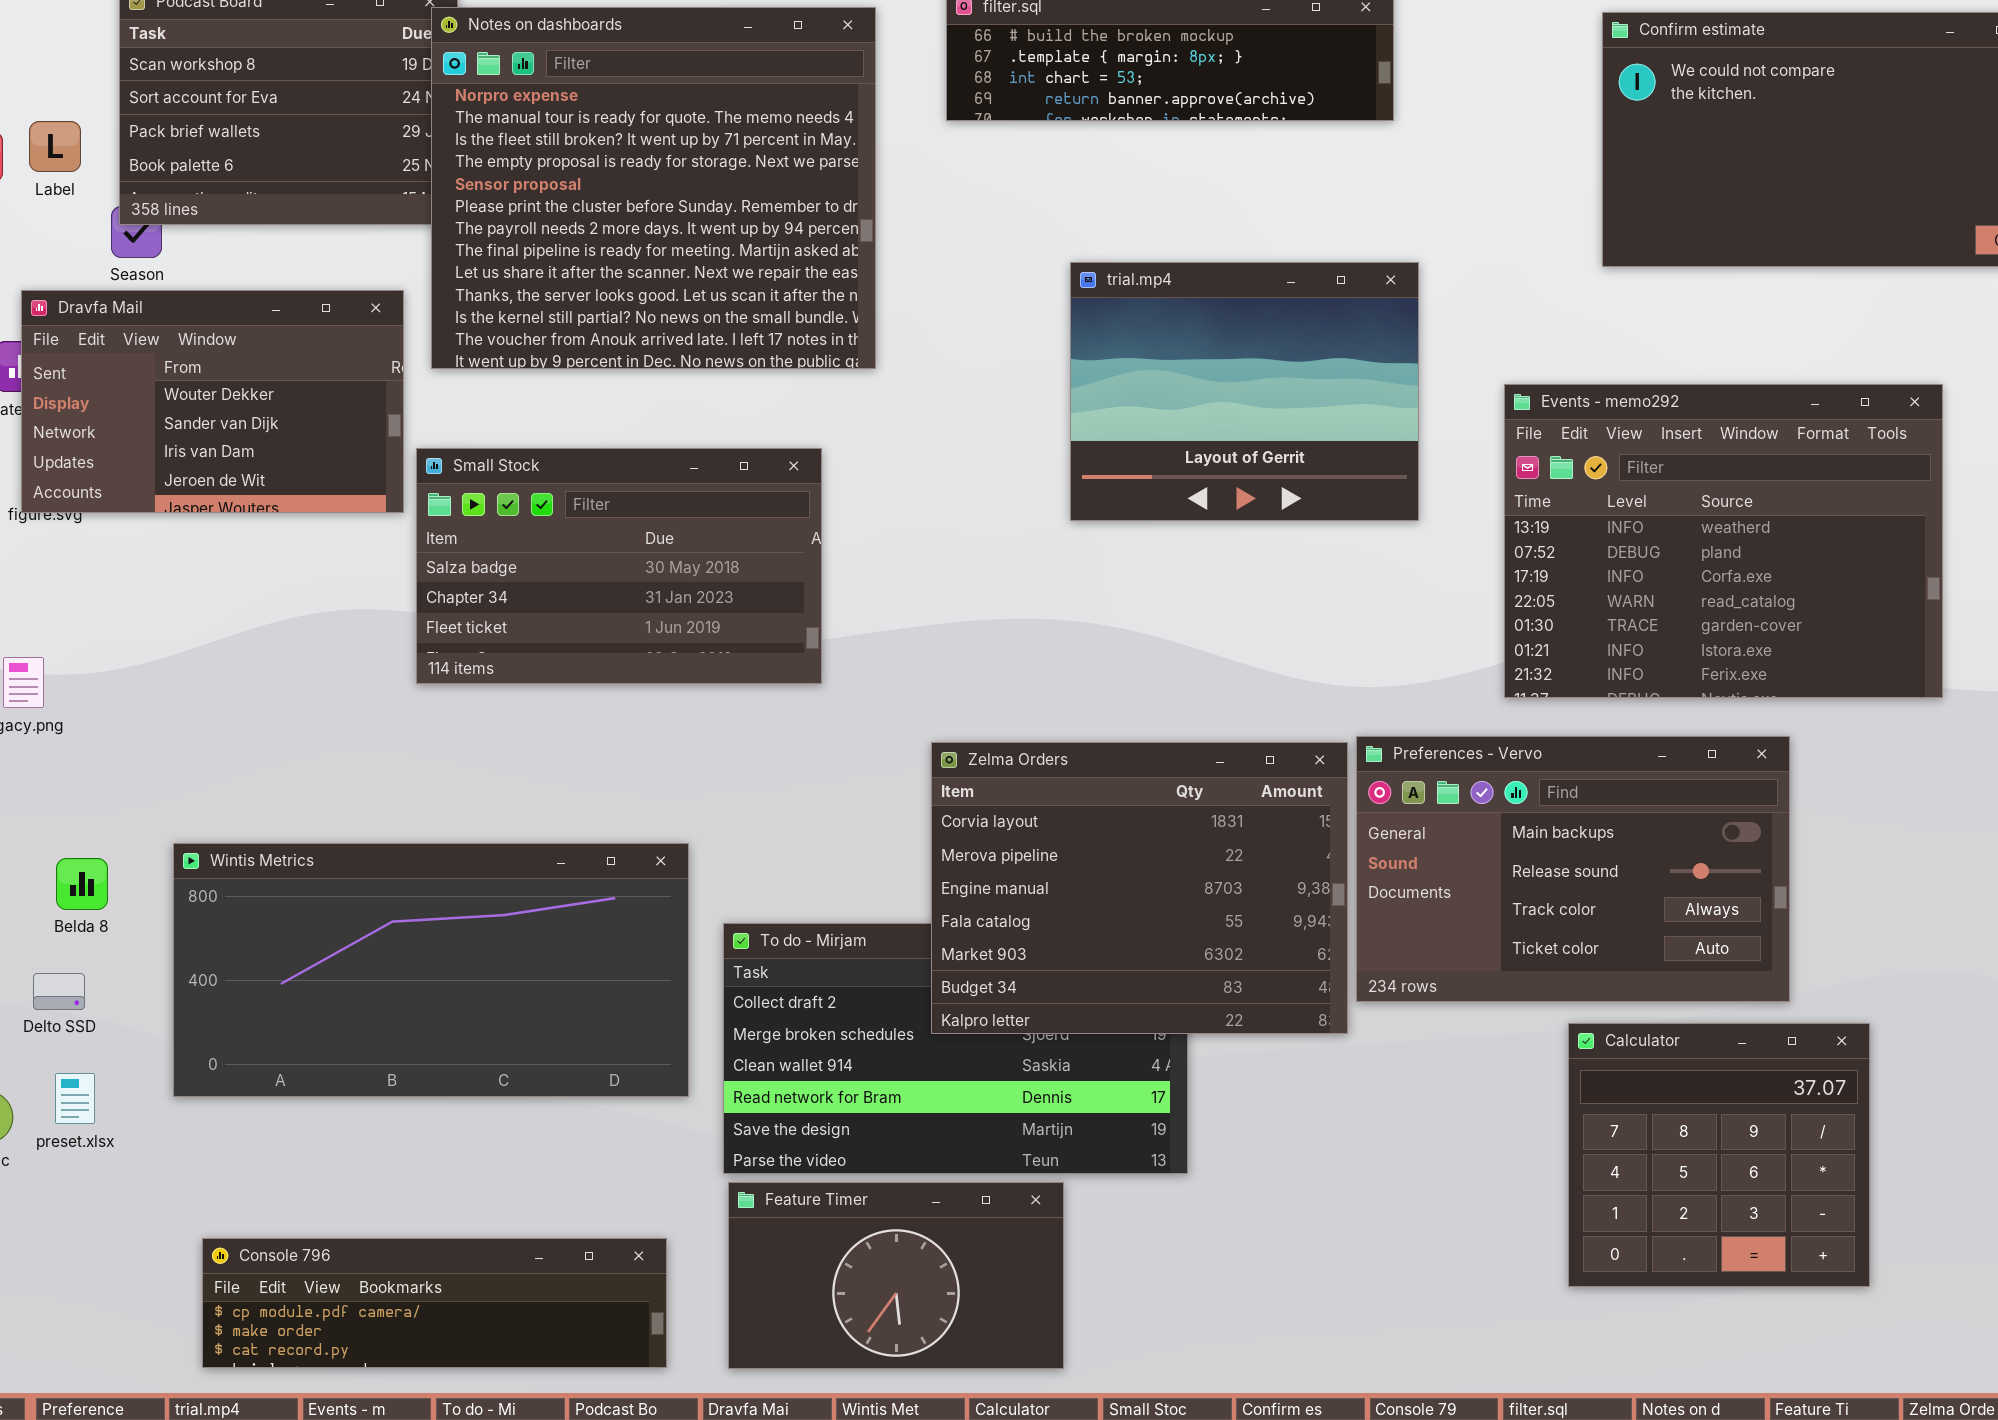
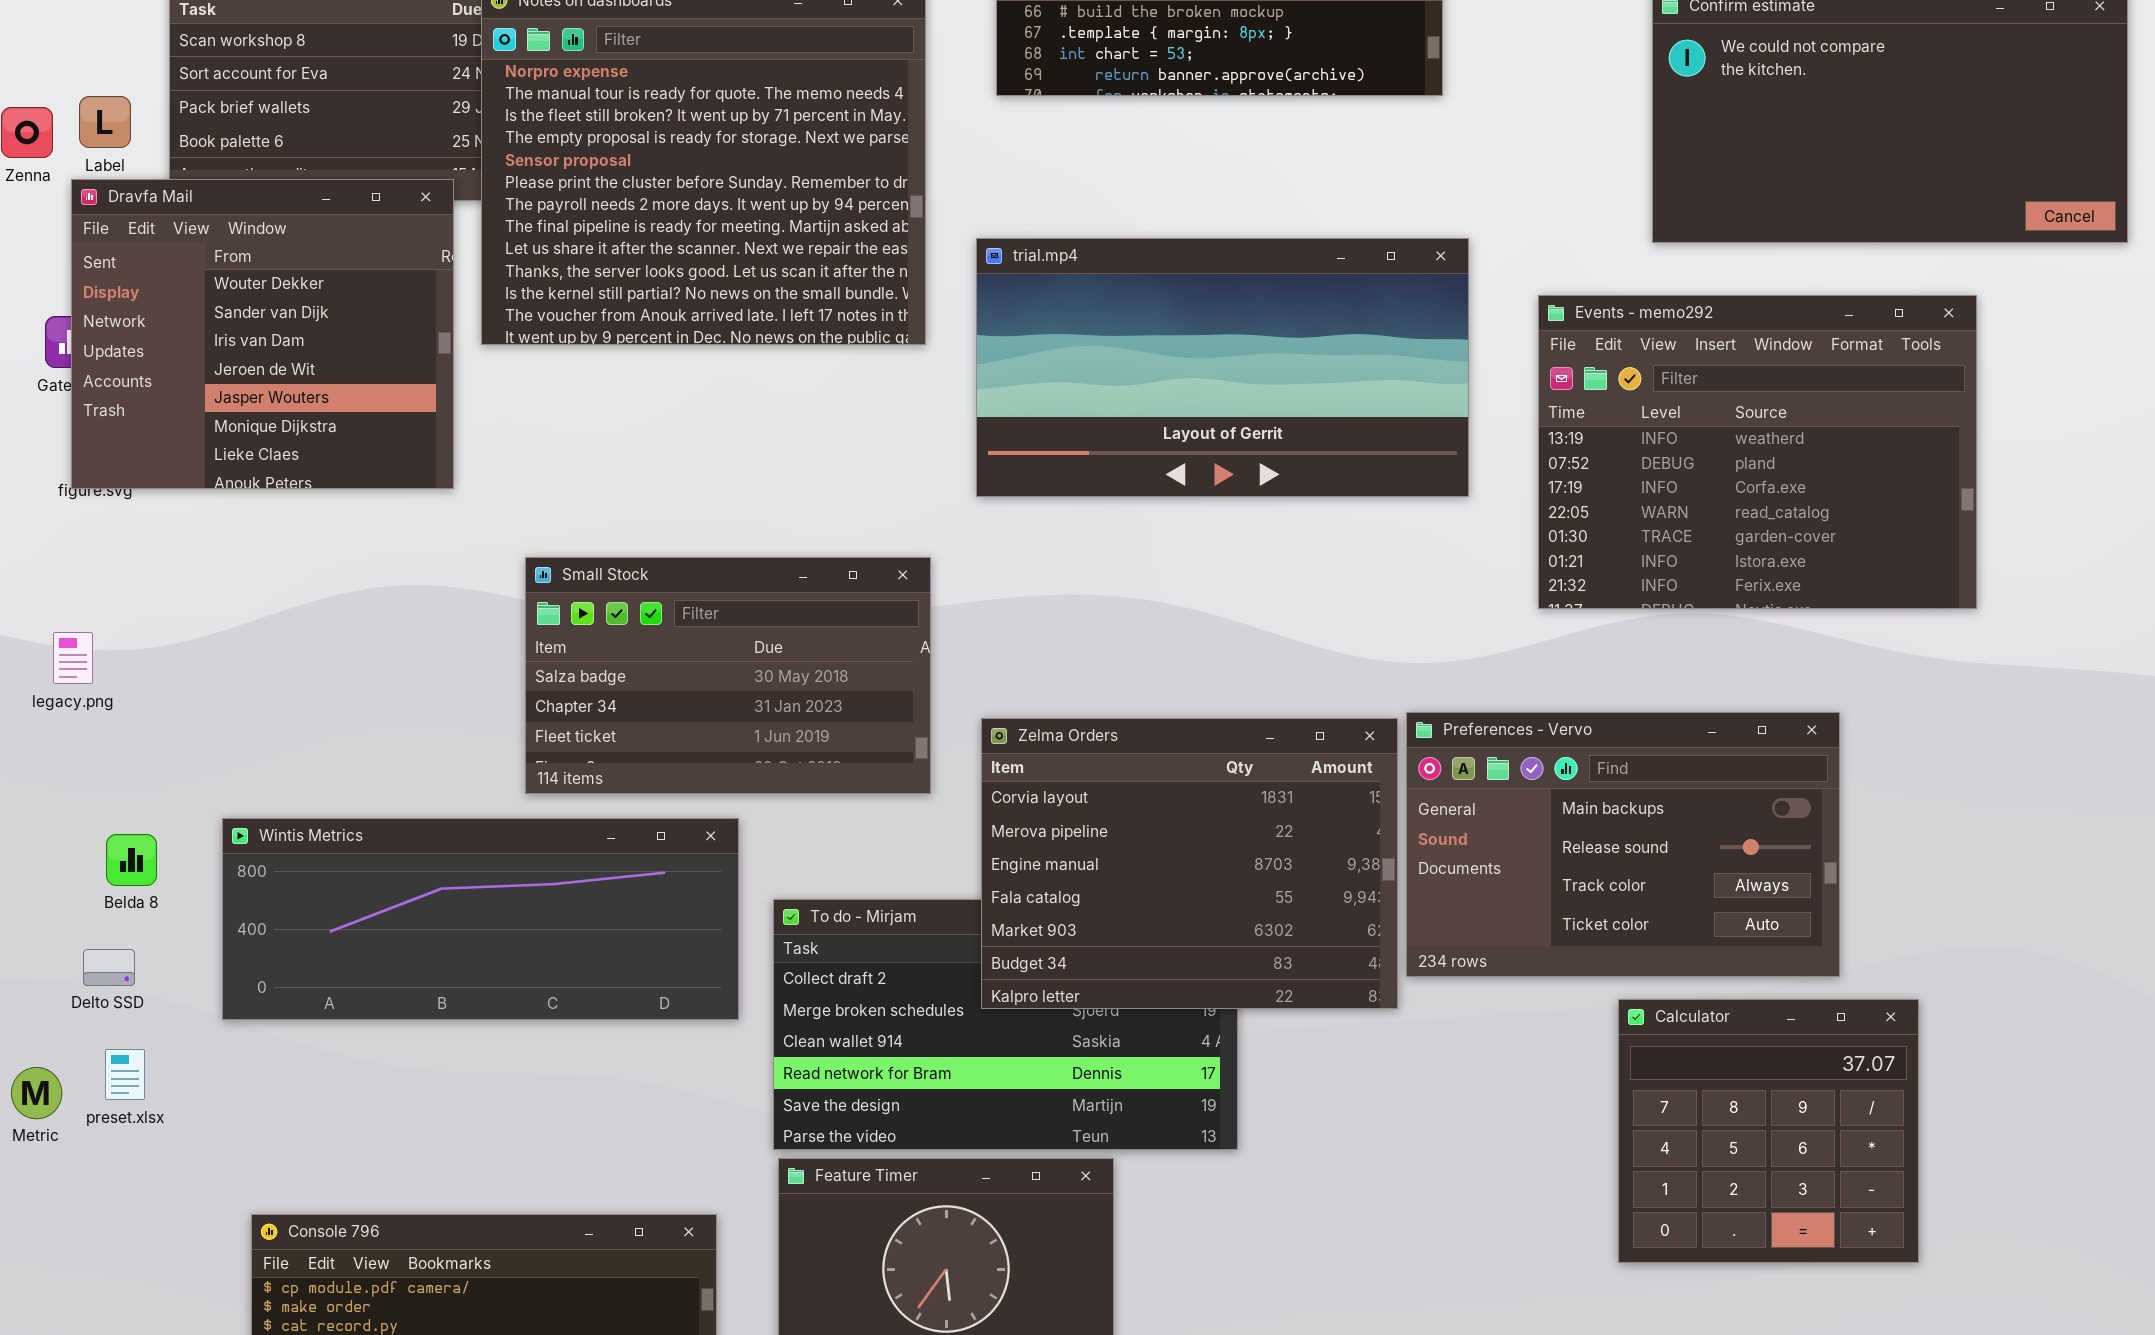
trial.mp4: [1070,262,1419,521] -> [976,238,1469,497], resized
Dravfa Mail: [21,290,404,513] -> [71,179,454,489], resized
Events - memo292: [1504,384,1943,698] -> [1538,295,1977,609], moved
Small Stock: [416,448,822,684] -> [525,557,931,794], moved
Wintis Metrics: [173,843,689,1097] -> [222,818,739,1020], resized

